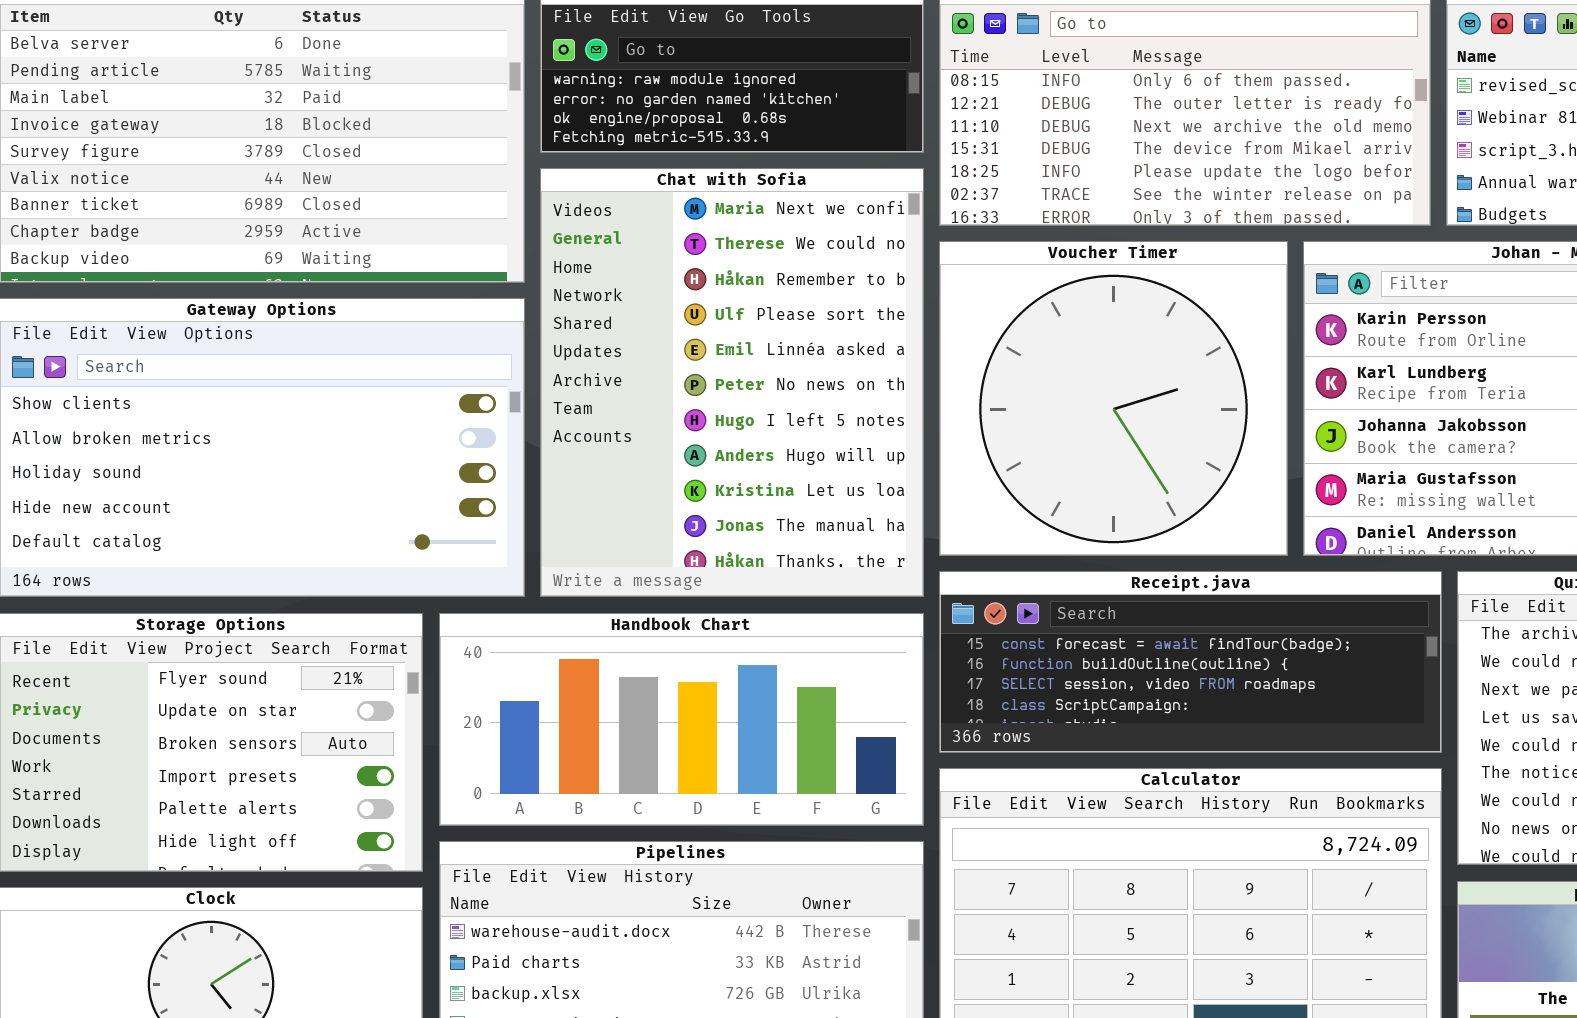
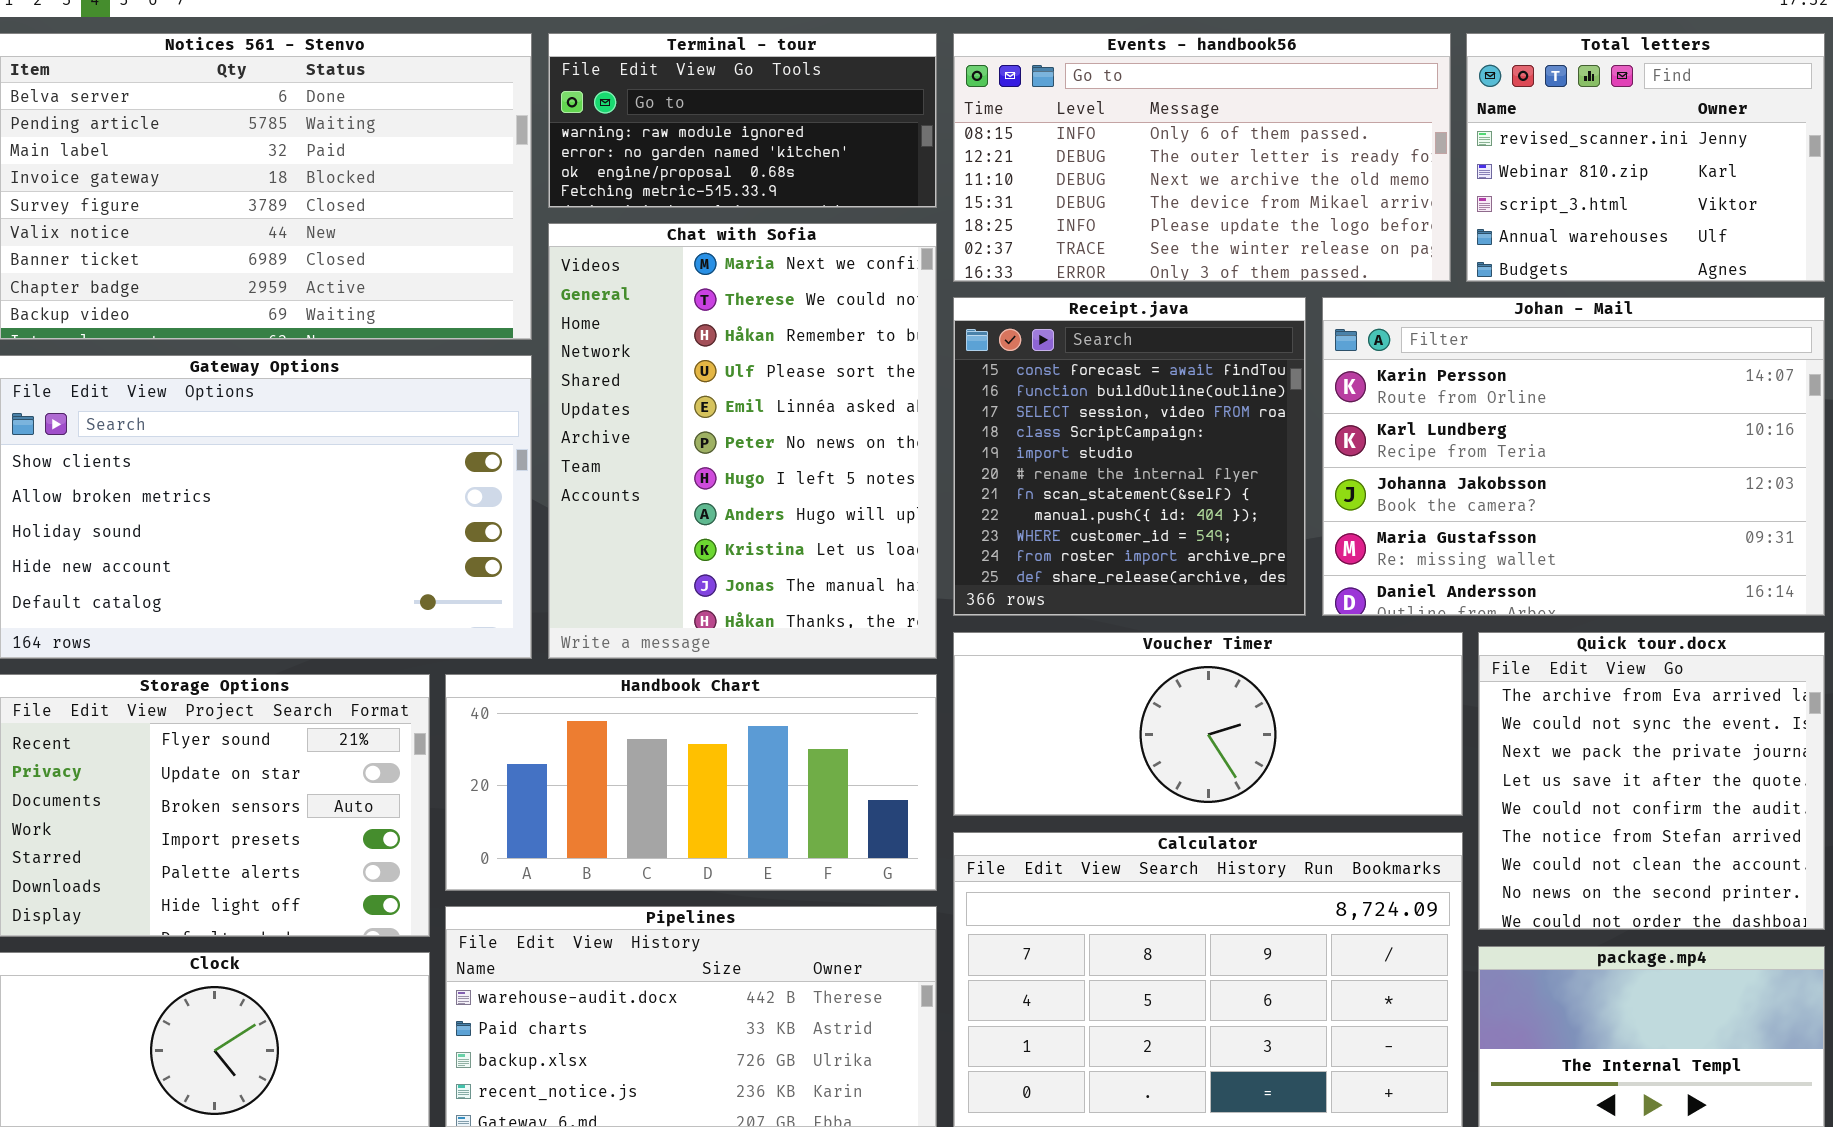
Voucher Timer: [939,241,1288,556] -> [953,632,1463,816], moved, resized
Receipt.java: [939,571,1442,753] -> [953,297,1306,616], moved, resized

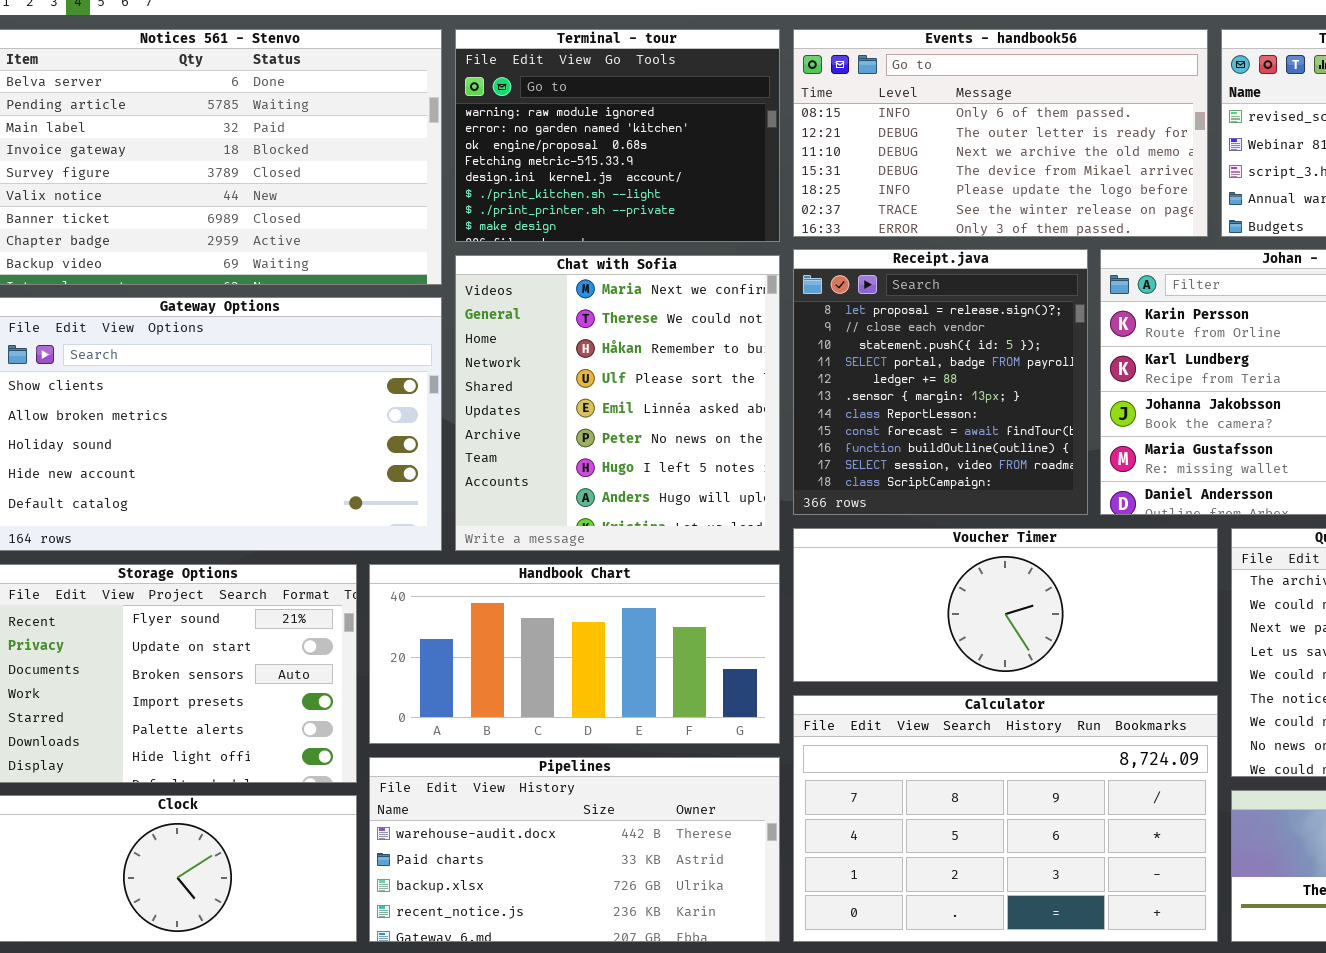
Terminal - tour: [548,33,937,208] -> [455,29,780,242], resized
Chat with Sofia: [548,223,937,659] -> [455,255,780,551], resized
Receipt.java: [953,297,1306,616] -> [793,249,1088,515], scrolled up 7 rows

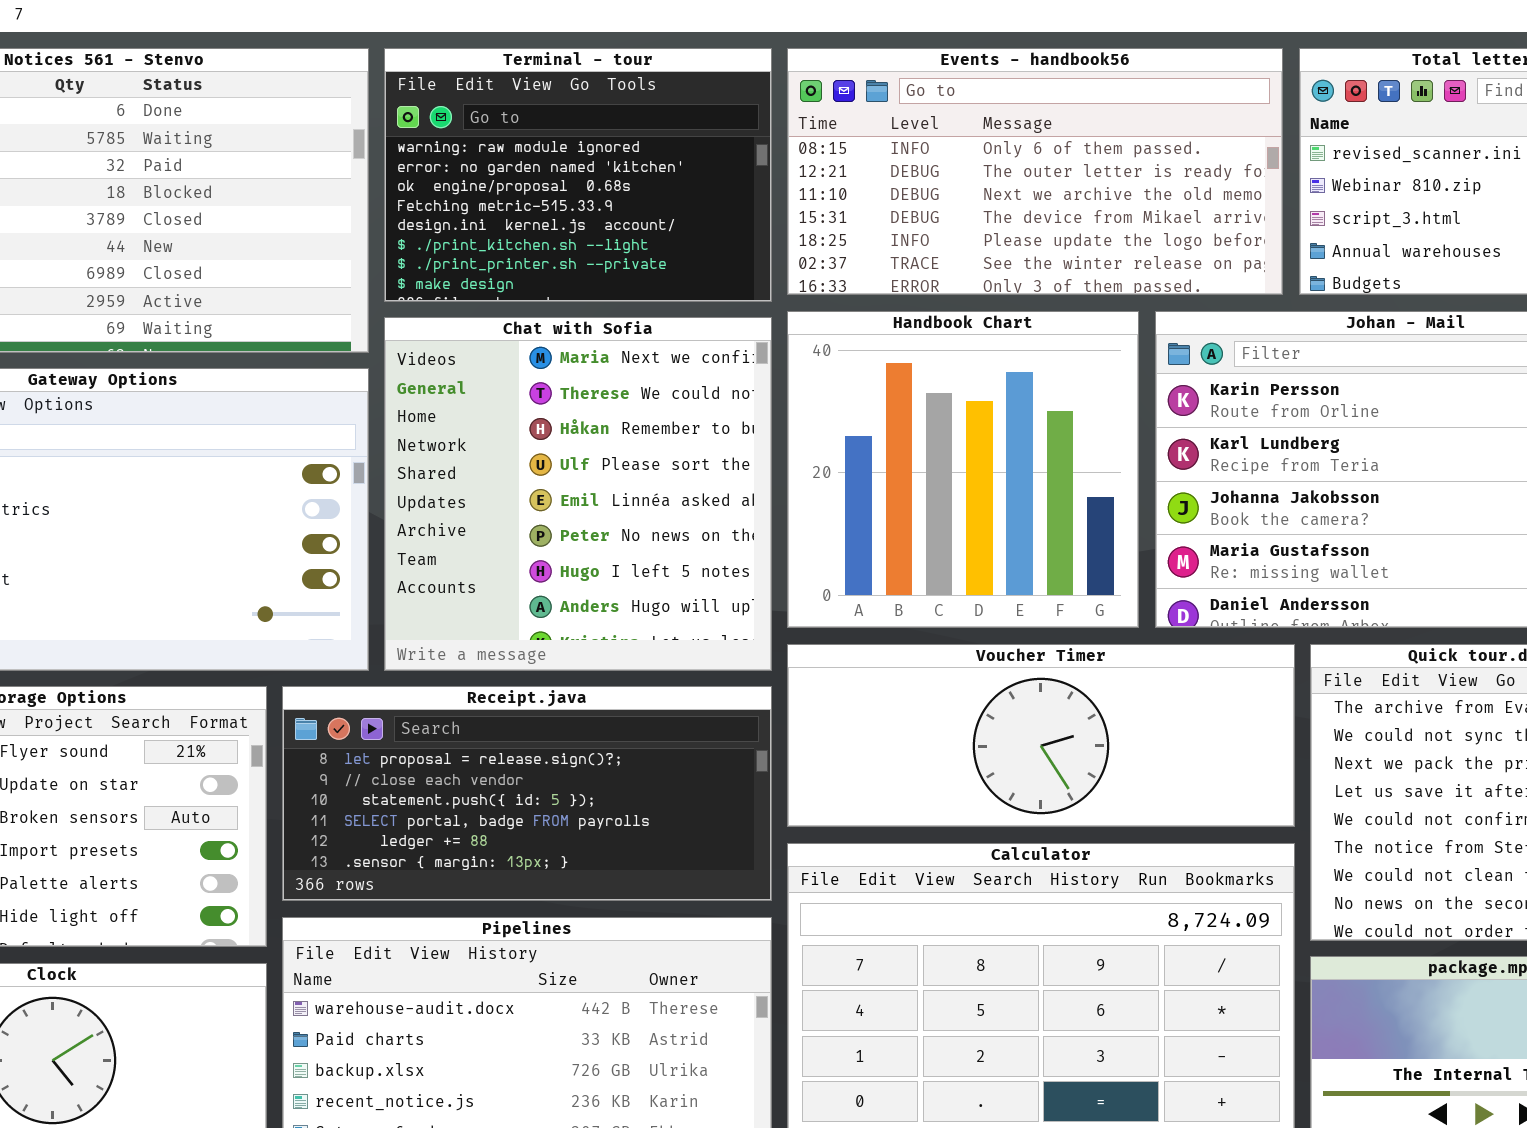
Receipt.java: [793,249,1088,515] -> [282,686,772,901], moved, resized
Handbook Chart: [369,564,780,744] -> [787,311,1139,628], moved, resized

